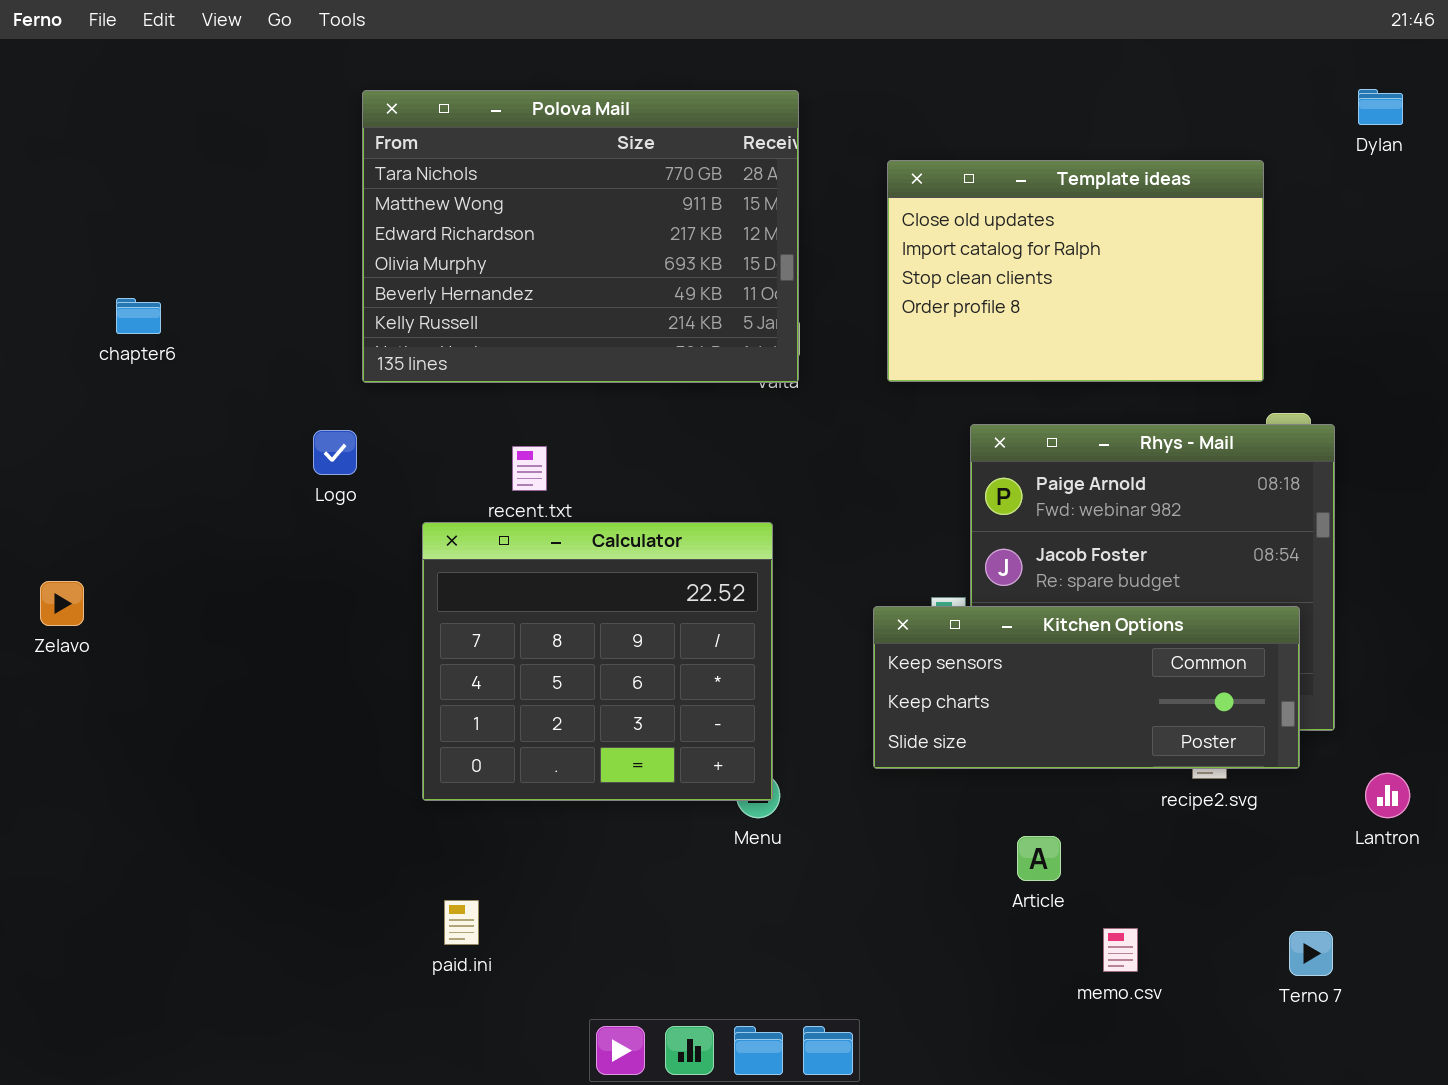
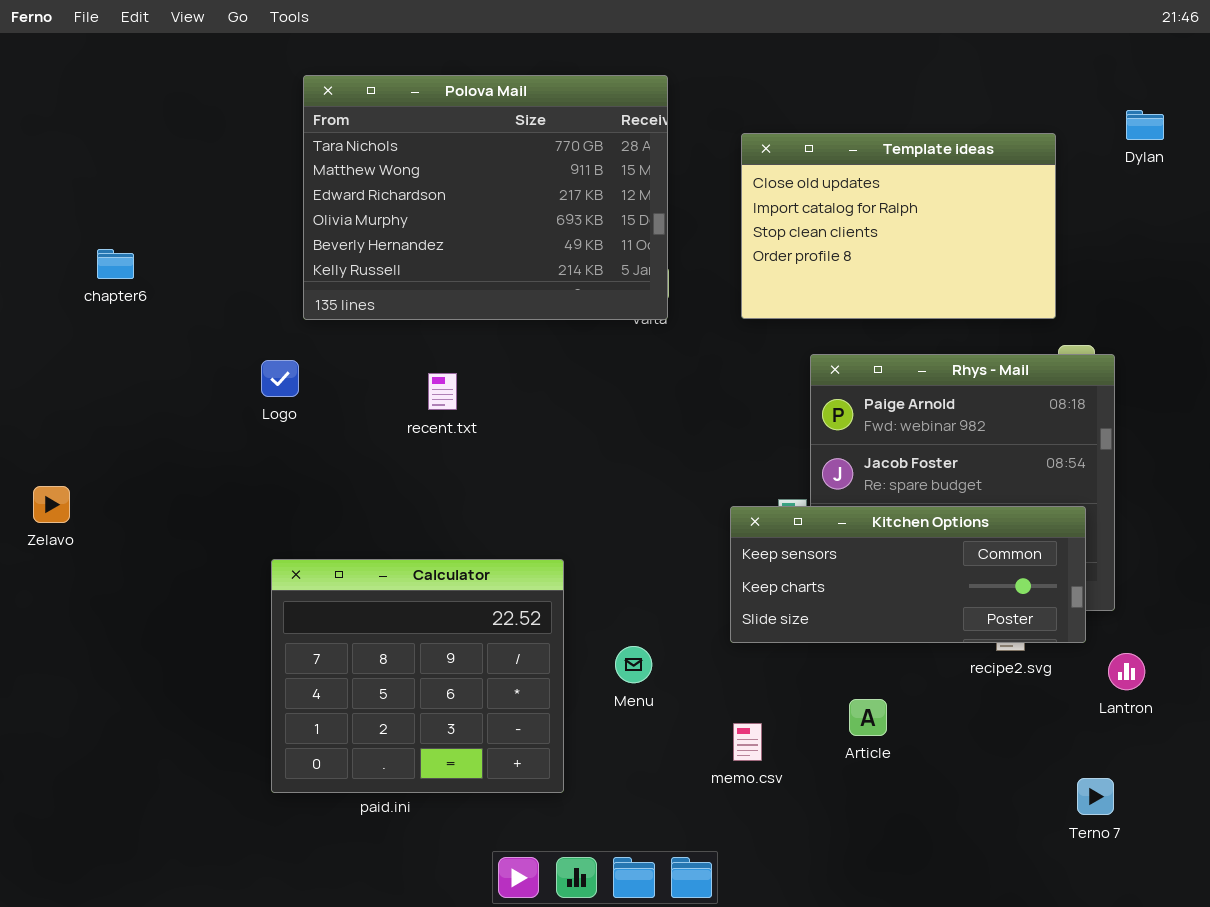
Dylan: [1358,89,1403,125] -> [1126,110,1164,140], moved
Calculator: [422,522,773,801] -> [271,559,564,793], moved
Lantron: [1365,773,1410,818] -> [1108,653,1145,690], moved
memo.csv: [1103,928,1138,972] -> [733,723,762,761], moved

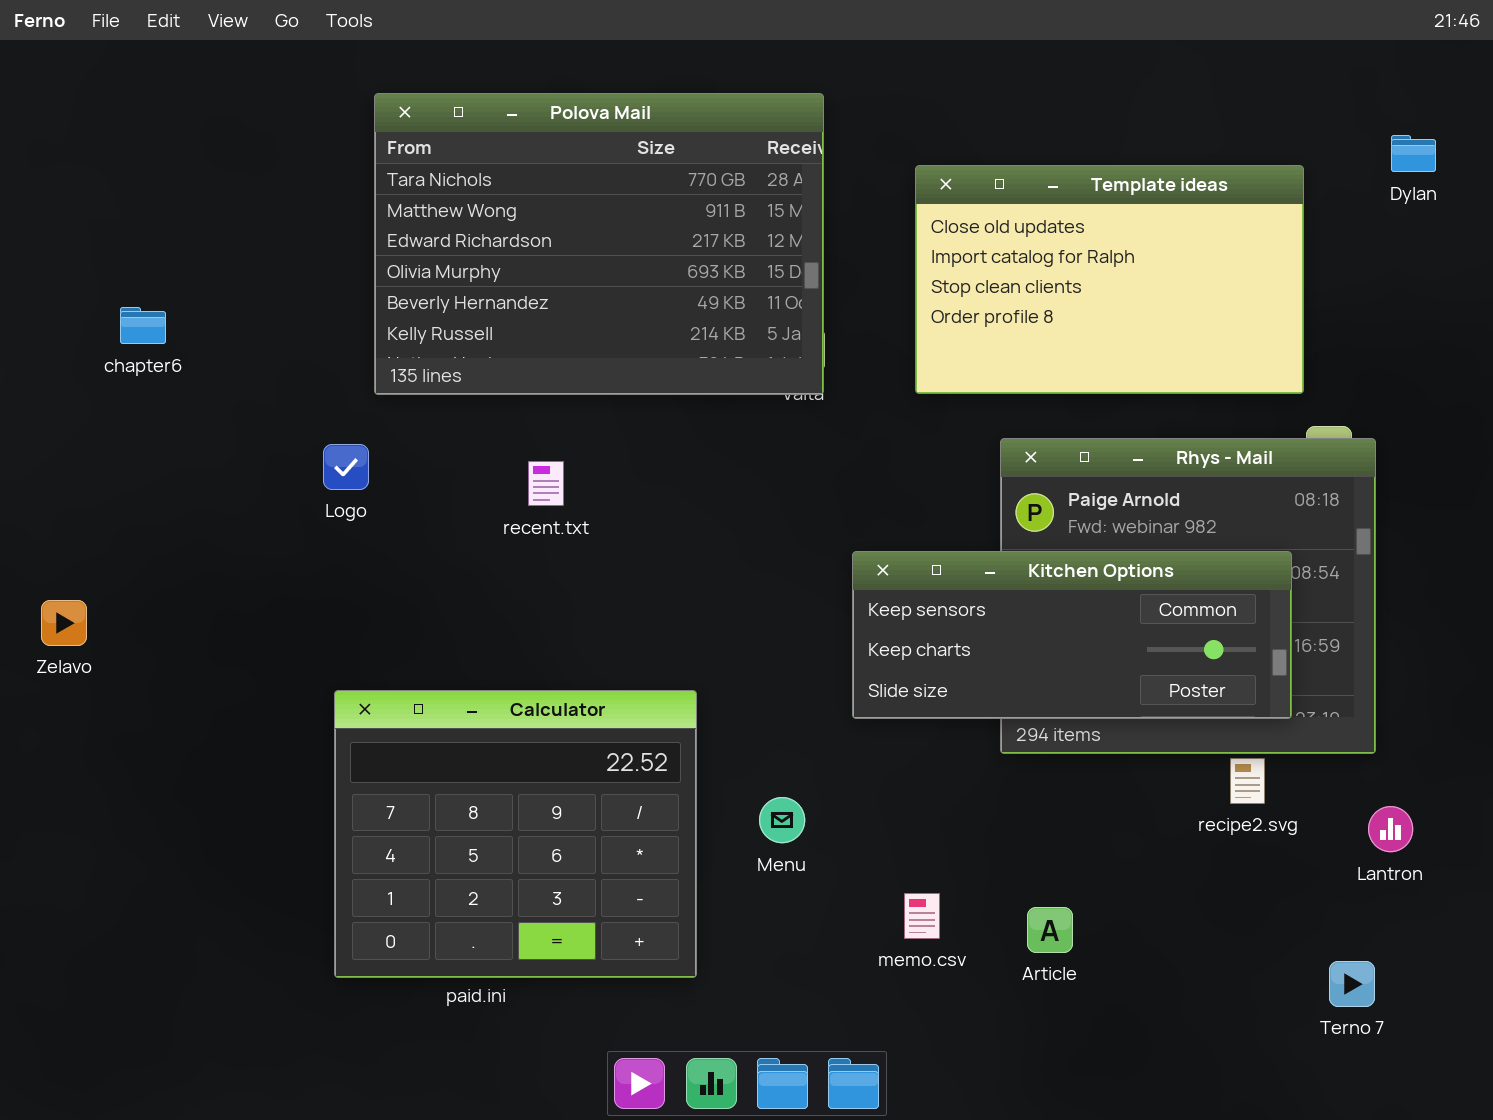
Kitchen Options: [730,506,1086,643] -> [852,551,1292,719], moved
Article: [849,699,887,736] -> [1027,907,1073,953], moved

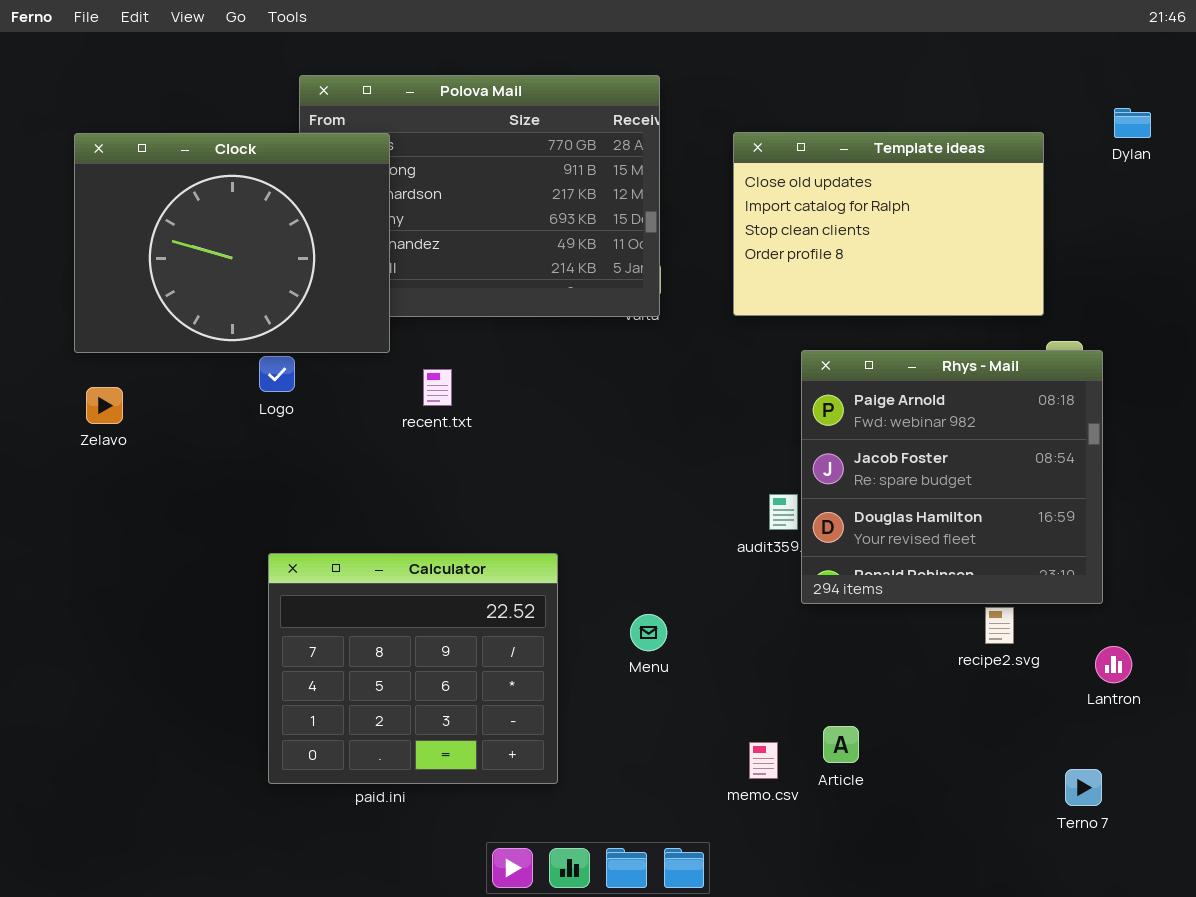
Clock: none -> [74,133,390,353], opened
Kitchen Options: [852,551,1292,719] -> none, closed
Zelavo: [41,600,87,646] -> [86,387,123,424], moved
Menu: [759,797,805,843] -> [630,614,667,651], moved
memo.csv: [904,893,940,939] -> [749,742,778,779], moved

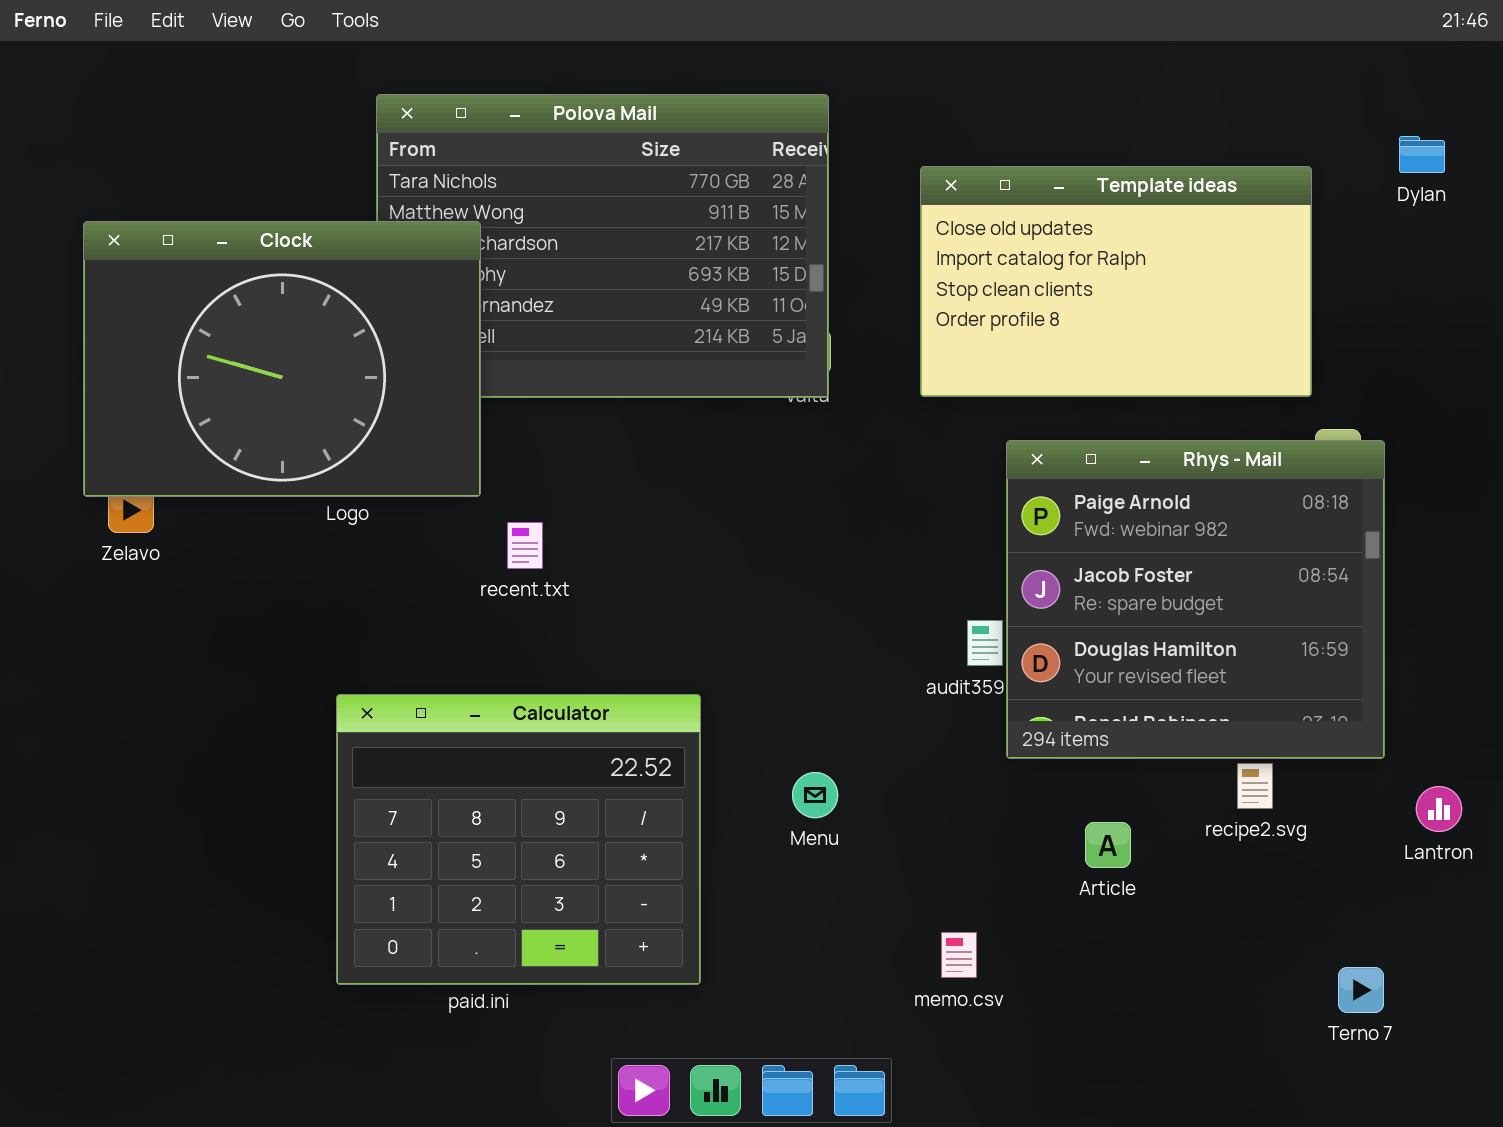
Clock: [74,133,390,353] -> [83,221,481,497], moved
recent.txt: [423,369,452,406] -> [507,522,543,569], moved
Lantron: [1095,646,1132,683] -> [1416,786,1462,832], moved
Article: [823,726,859,763] -> [1085,822,1131,868], moved

